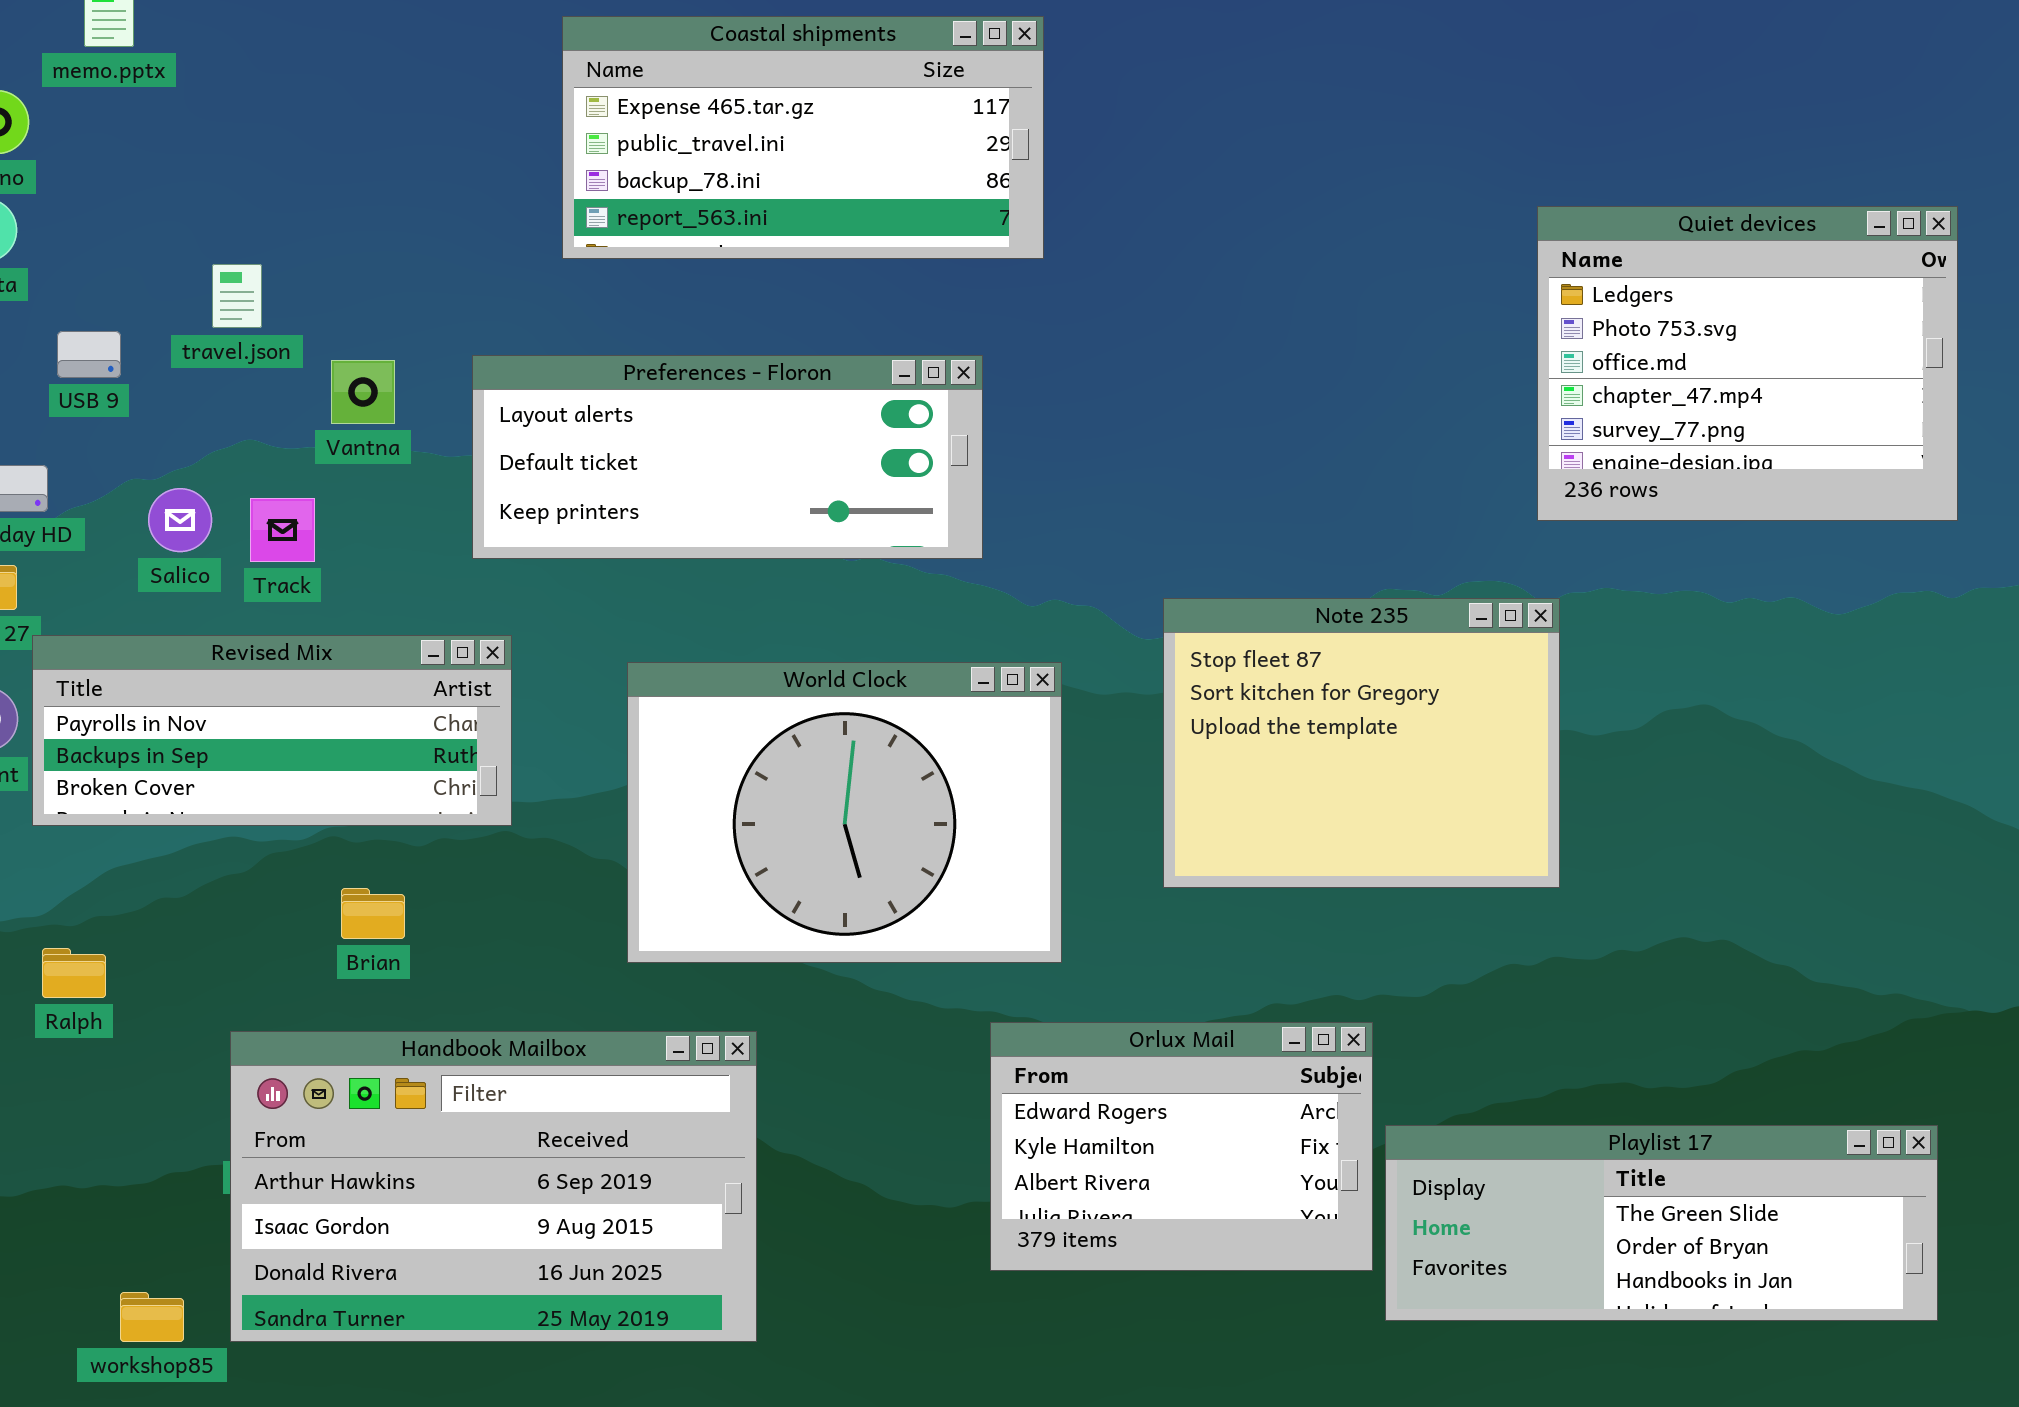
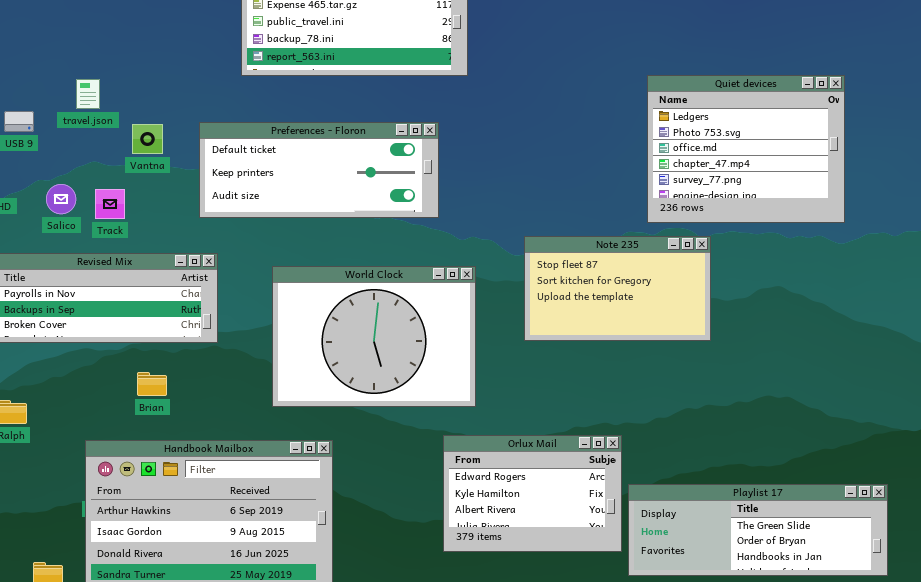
Quiet devices: [1537,206,1958,521] -> [647,75,845,223], moved
Preferences - Floron: [472,355,983,559] -> [199,122,439,218], scrolled down 1 row
Note 235: [1163,598,1560,888] -> [524,236,711,341], resized

